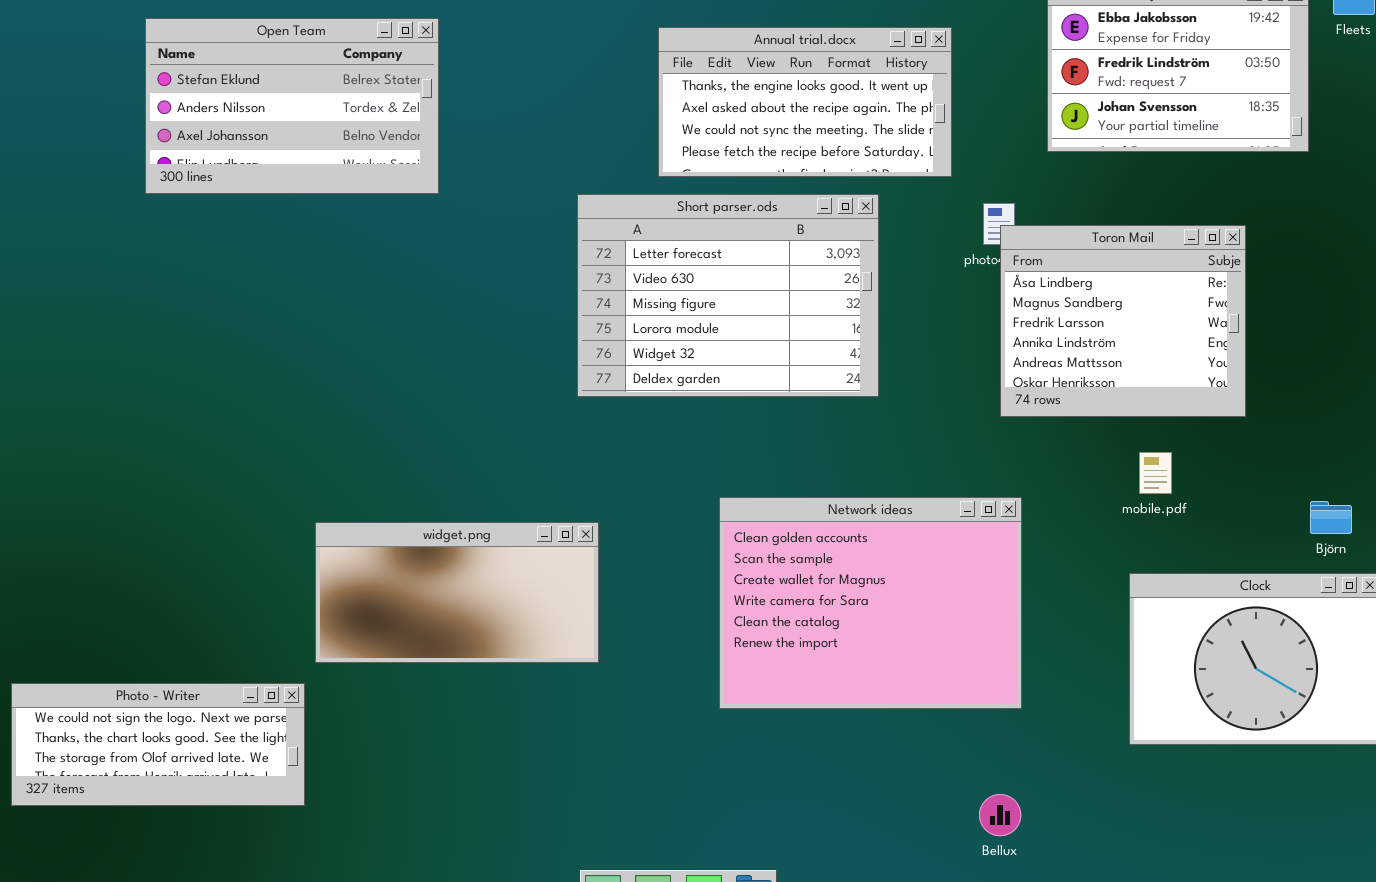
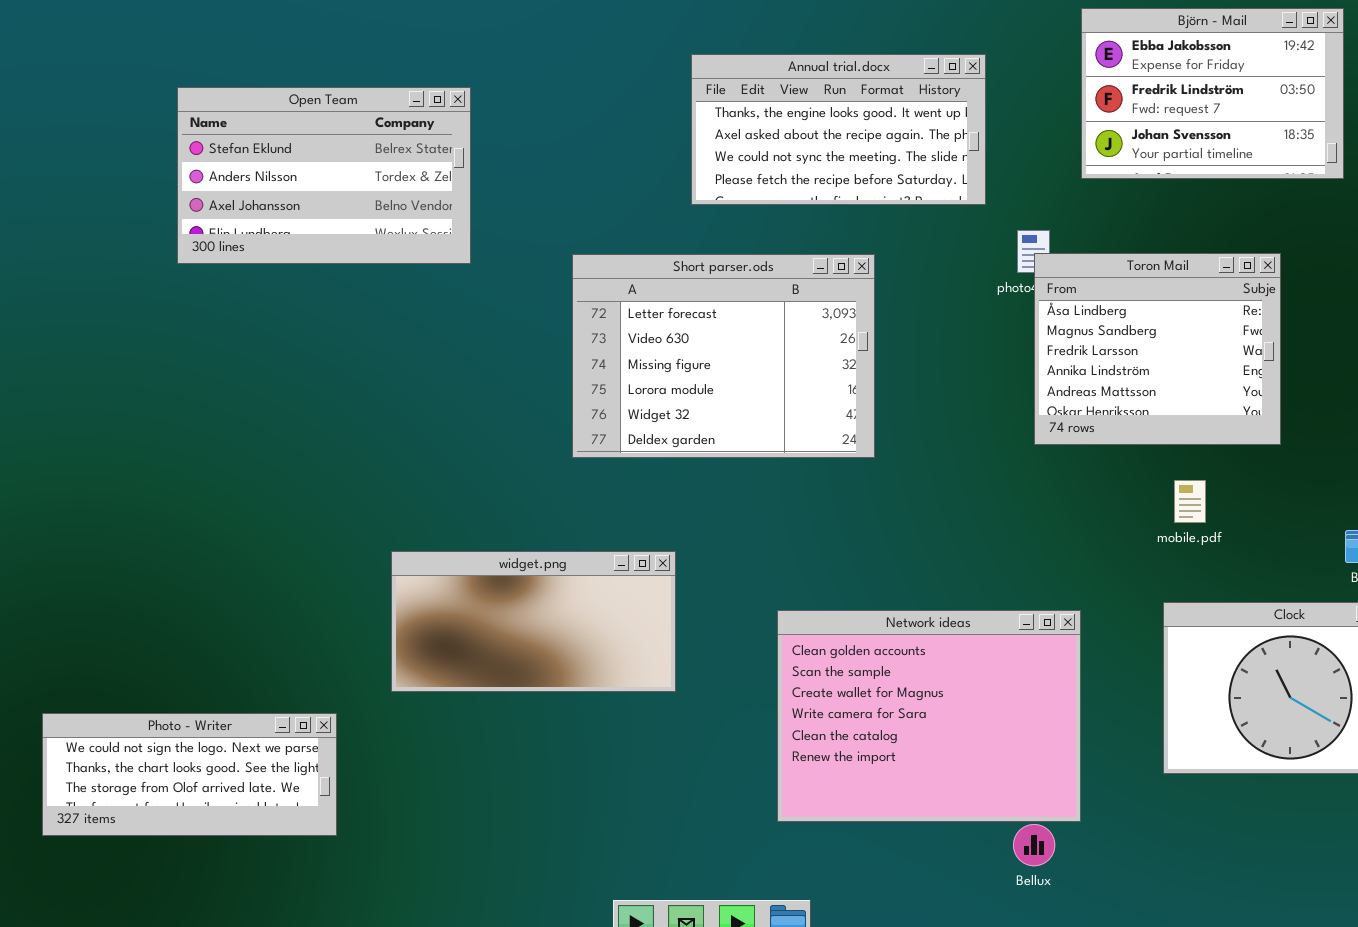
Open Team: [145,18,439,194] -> [177,87,471,264], moved
Short parser.ods: [577,194,879,397] -> [572,254,875,458], moved
Network ideas: [719,497,1022,709] -> [777,610,1081,822], moved
widget.png: [315,522,599,663] -> [391,551,676,692], moved

